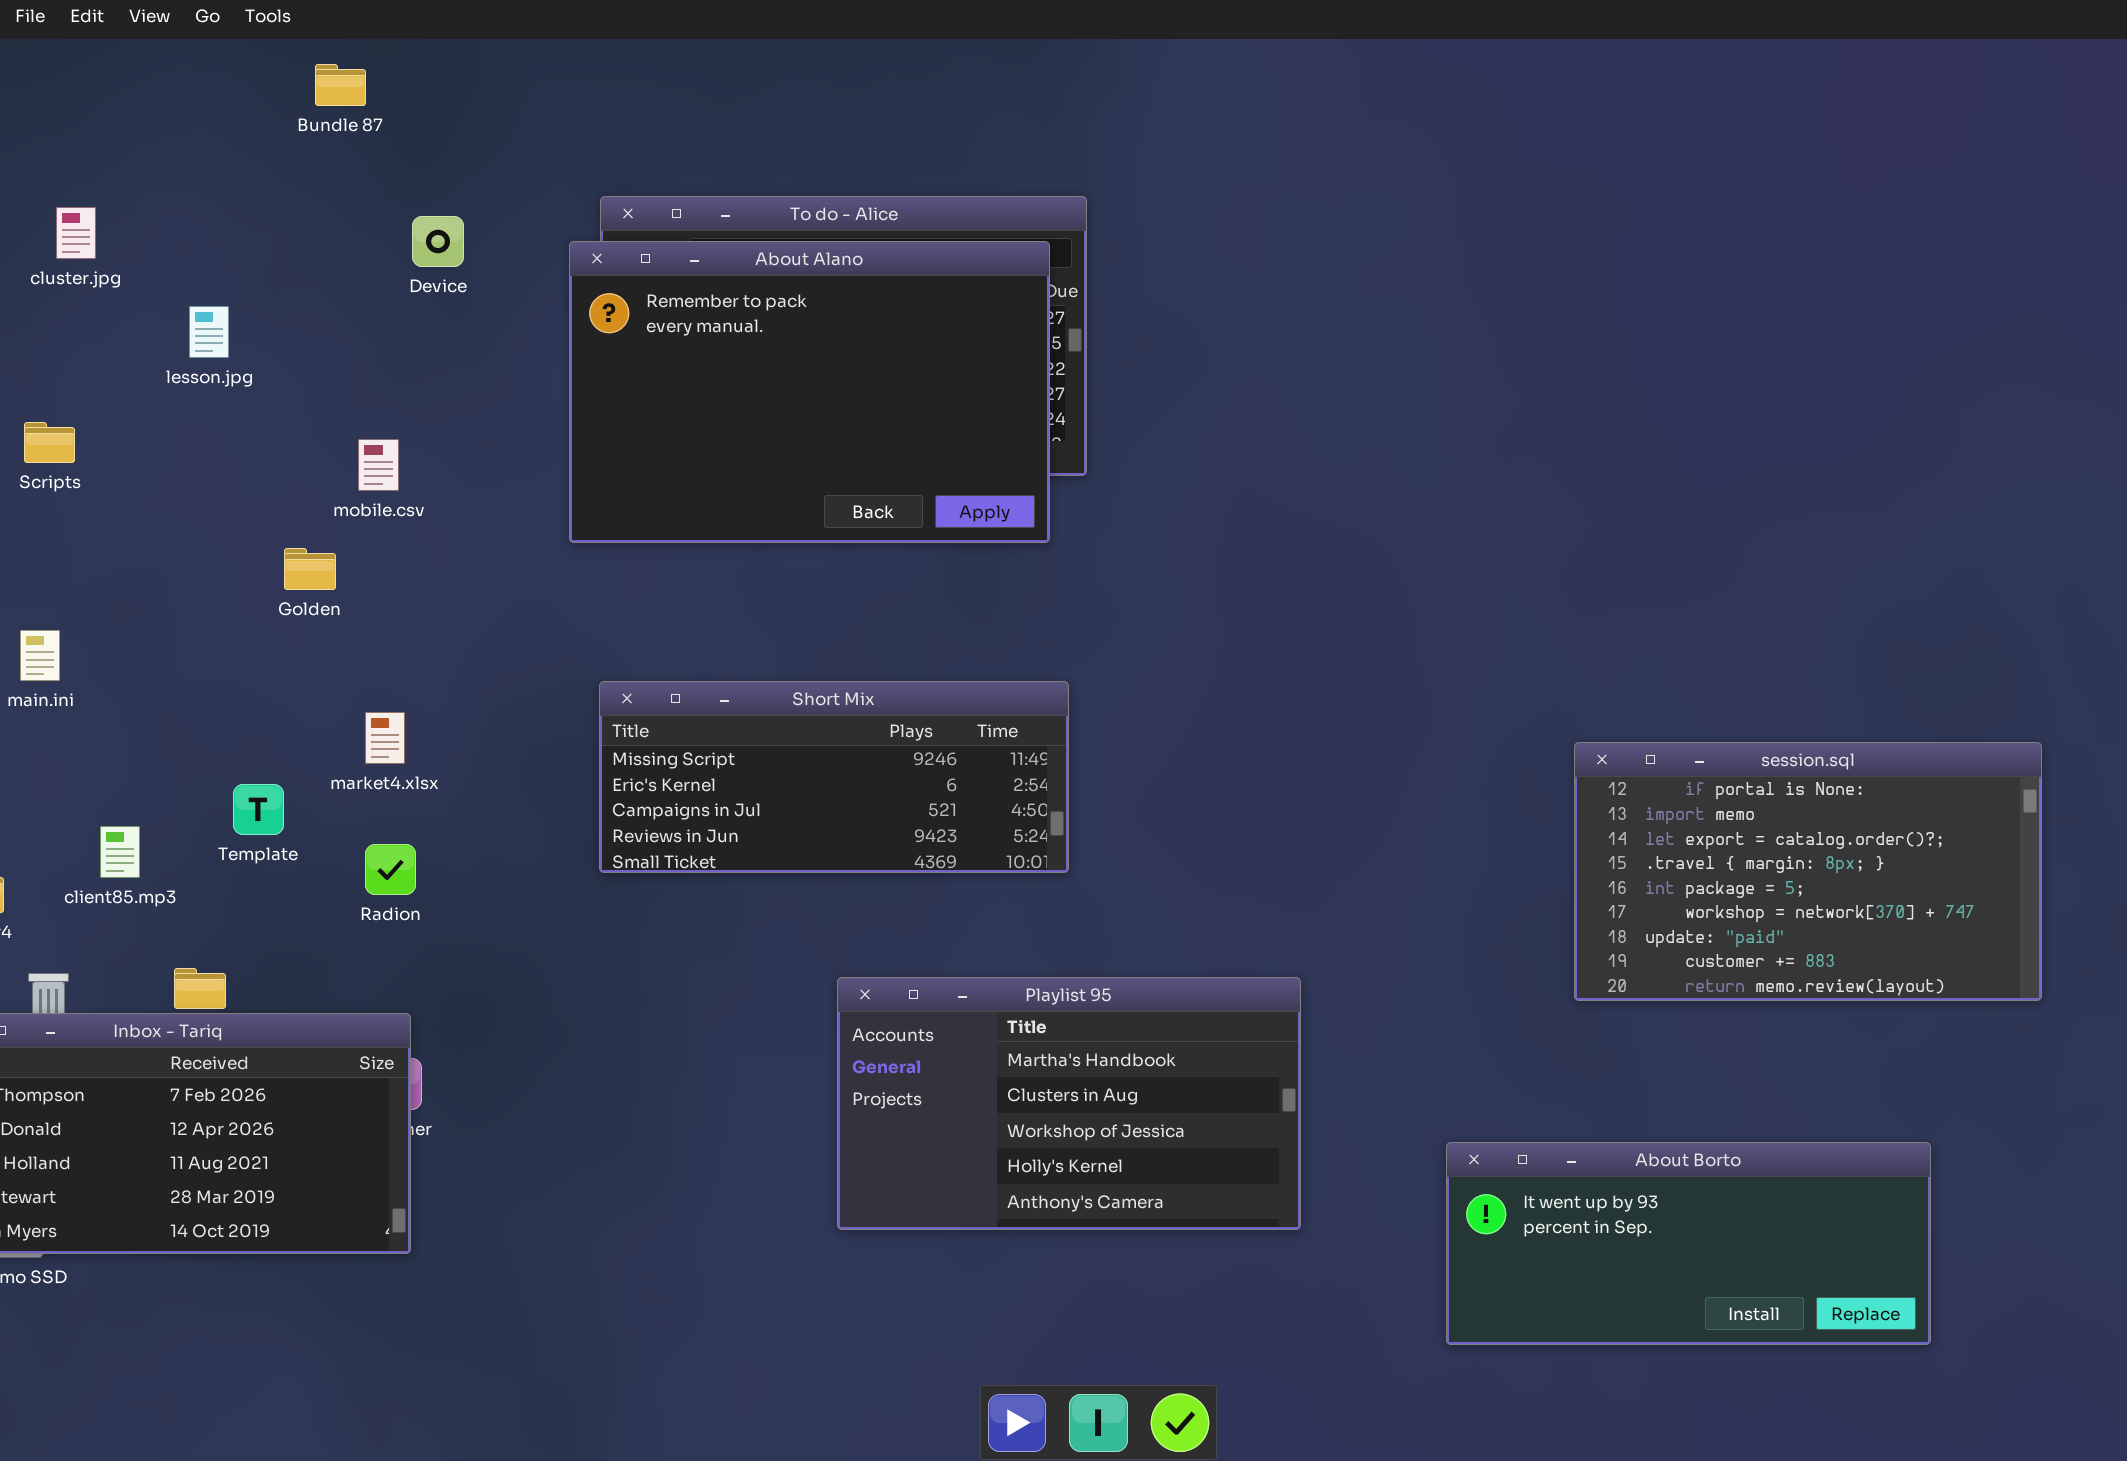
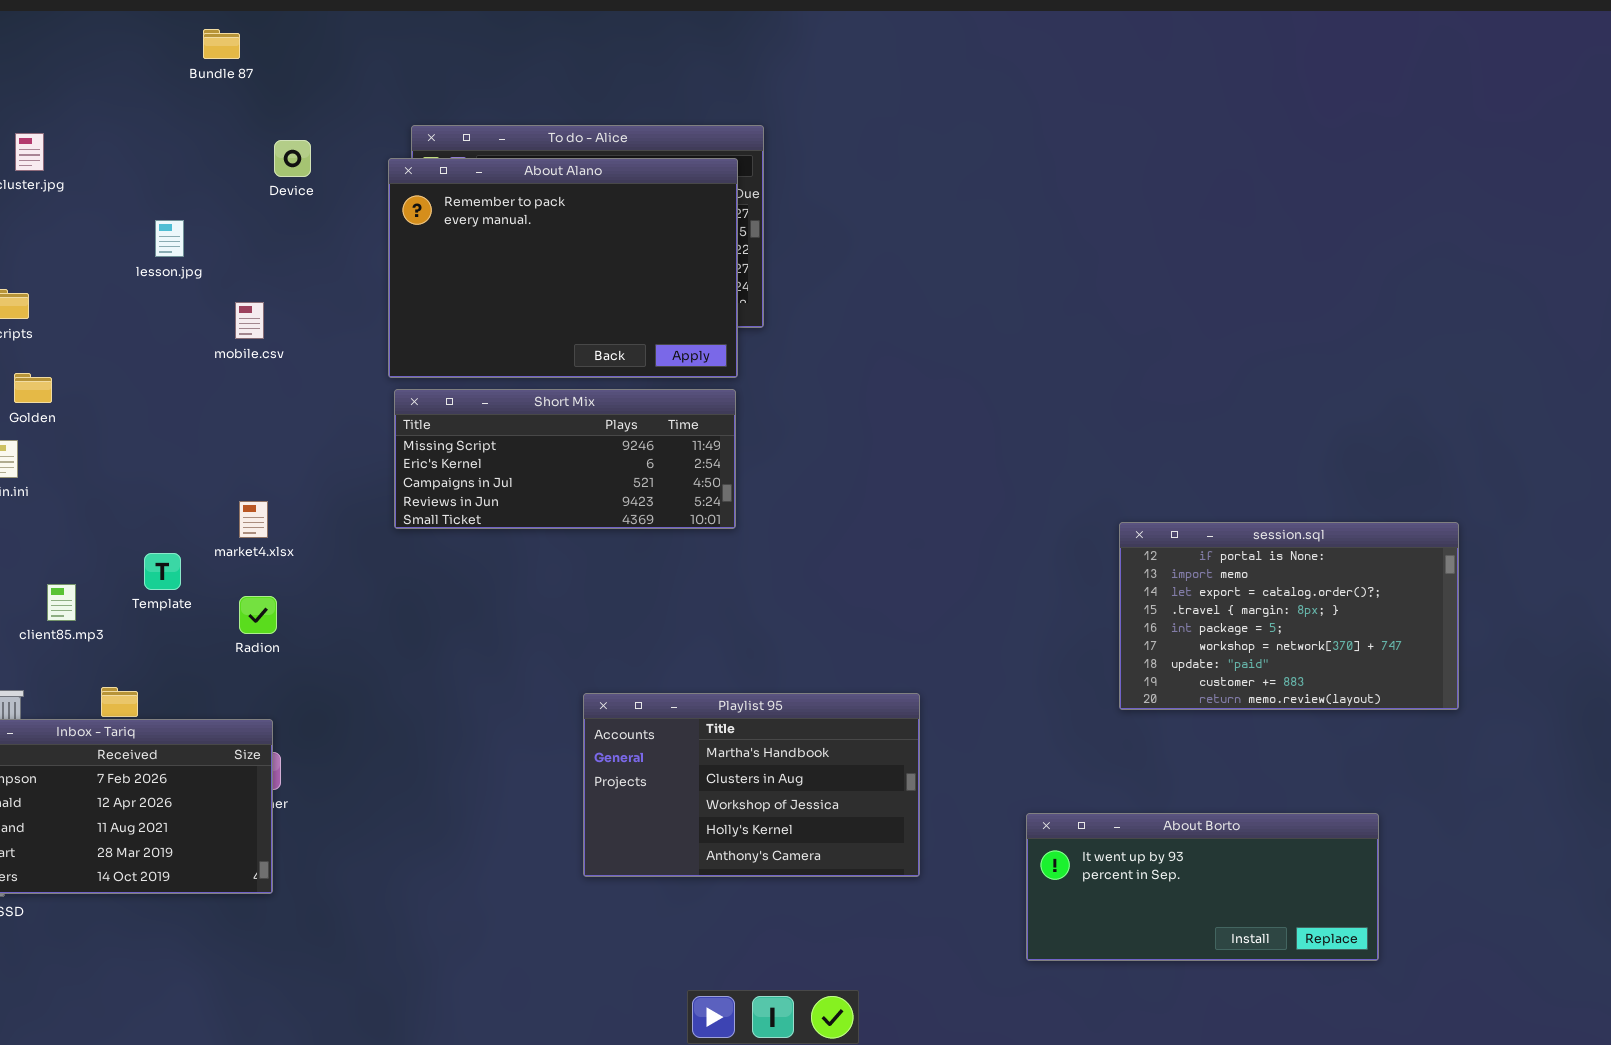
lesson.jpg: [189,306,229,358] -> [155,220,184,257], moved
Golden: [284,548,336,590] -> [14,373,52,403], moved
Short Mix: [599,681,1069,873] -> [394,389,736,529], moved

